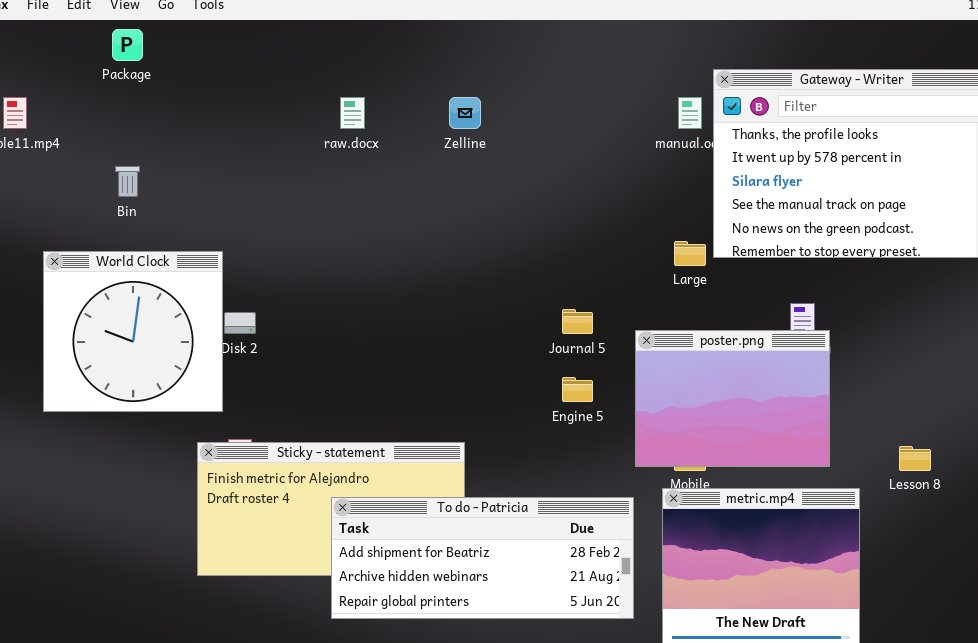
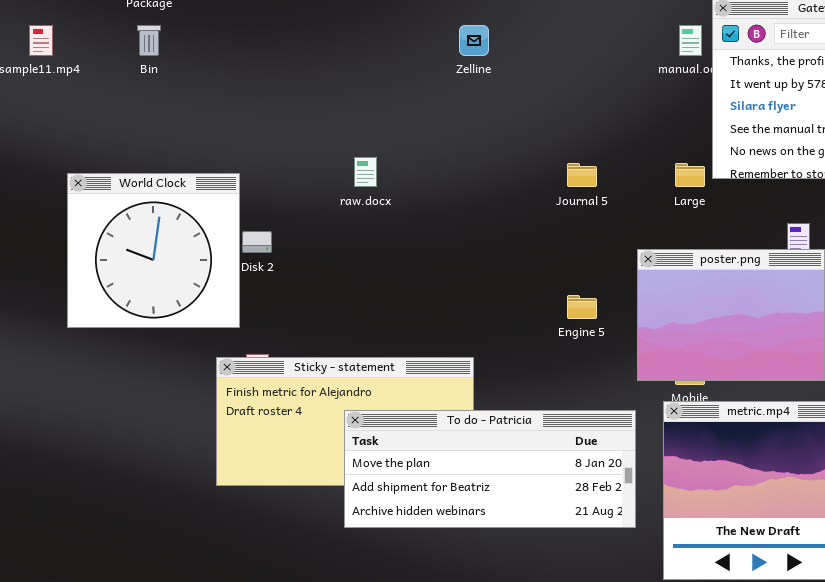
raw.docx: [340,97,365,129] -> [354,157,377,187], moved
Bin: [115,166,140,197] -> [137,25,161,56], moved
Journal 5: [562,309,593,334] -> [567,163,597,187], moved
To do - Patricia: [331,497,634,619] -> [344,410,636,528], scrolled up 1 row

